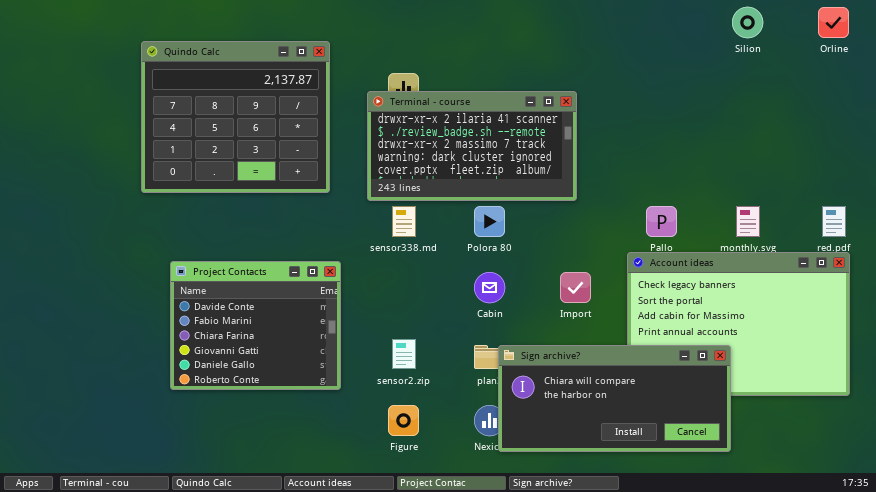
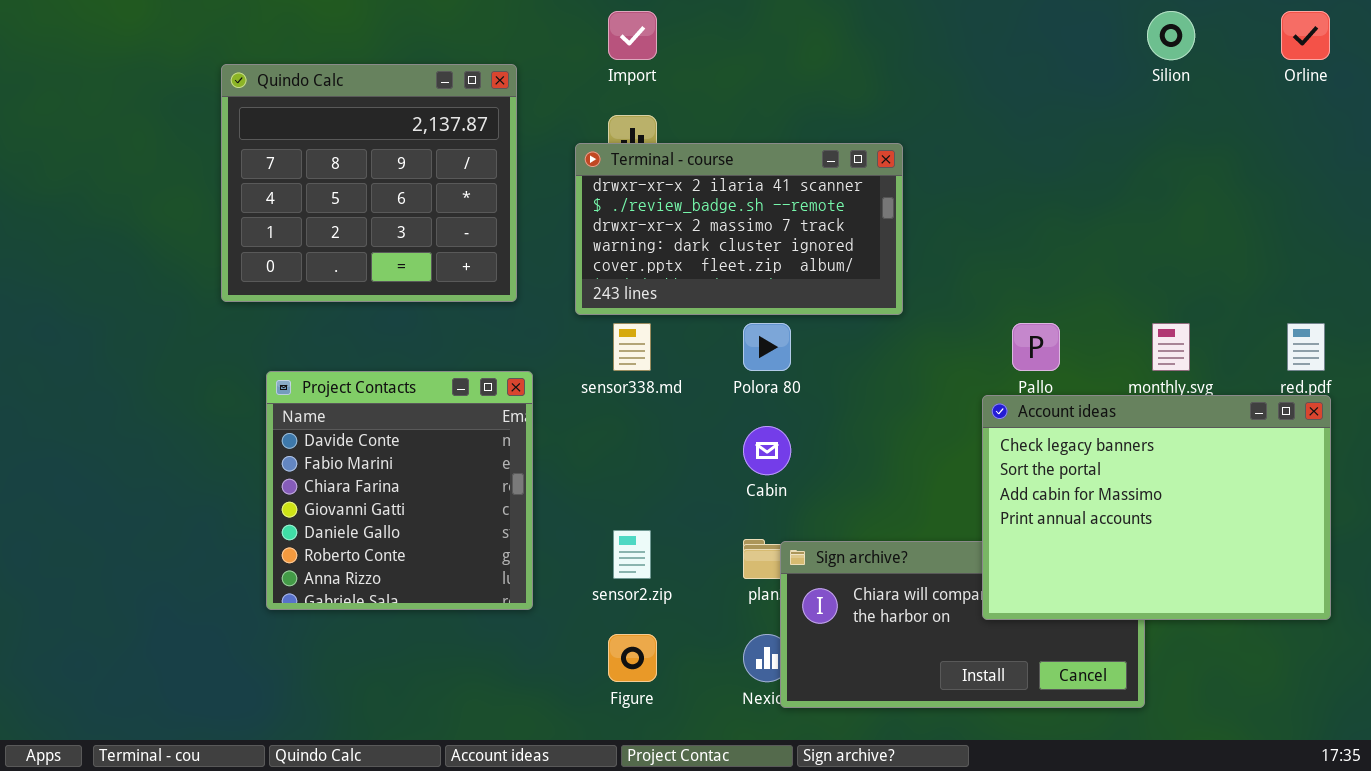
Account ideas: [627,252,850,396] -> [982,395,1331,620], raised
Project Contacts: [170,261,341,390] -> [266,371,533,610], resized
Import: [560,272,591,303] -> [608,11,657,60], moved

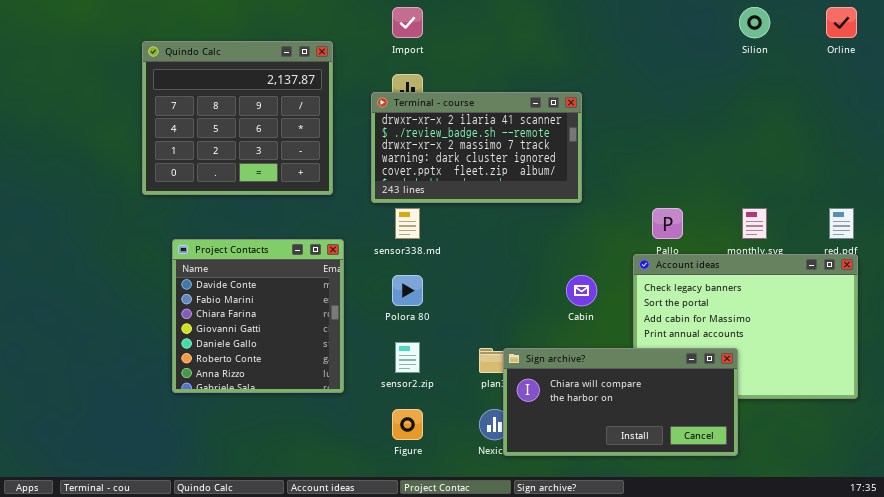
Polora 80: [743,323,791,371] -> [392,275,423,306], moved
Cabin: [743,426,791,475] -> [566,275,597,306], moved
Sign archive?: [780,541,1145,708] -> [503,348,738,456], raised

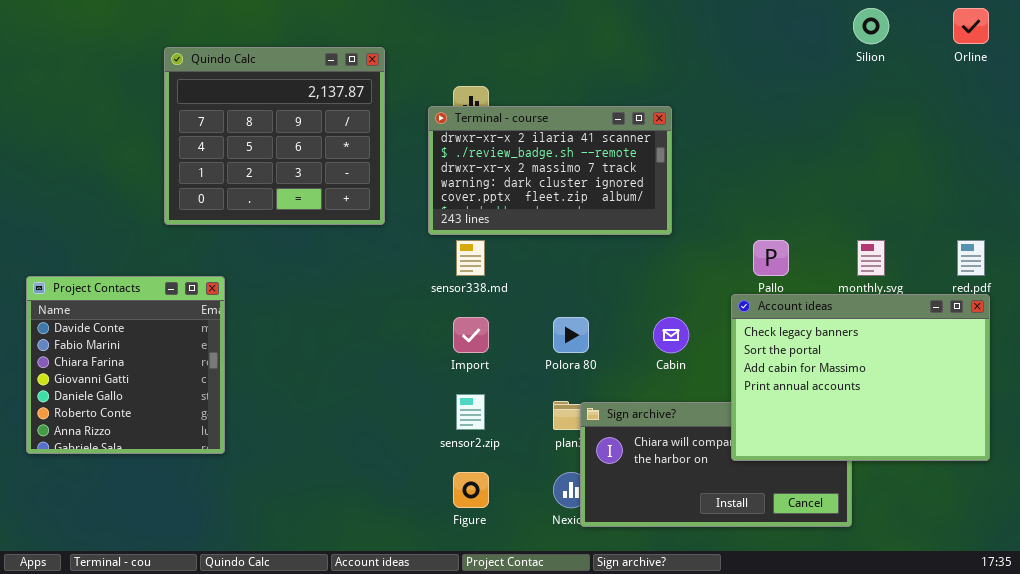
Import: [392,7,423,38] -> [453,317,489,353], moved
Project Contacts: [172,239,344,393] -> [26,276,225,454], moved
Account ideas: [633,254,858,399] -> [731,294,990,461], raised
Polora 80: [392,275,423,306] -> [553,317,589,353], moved

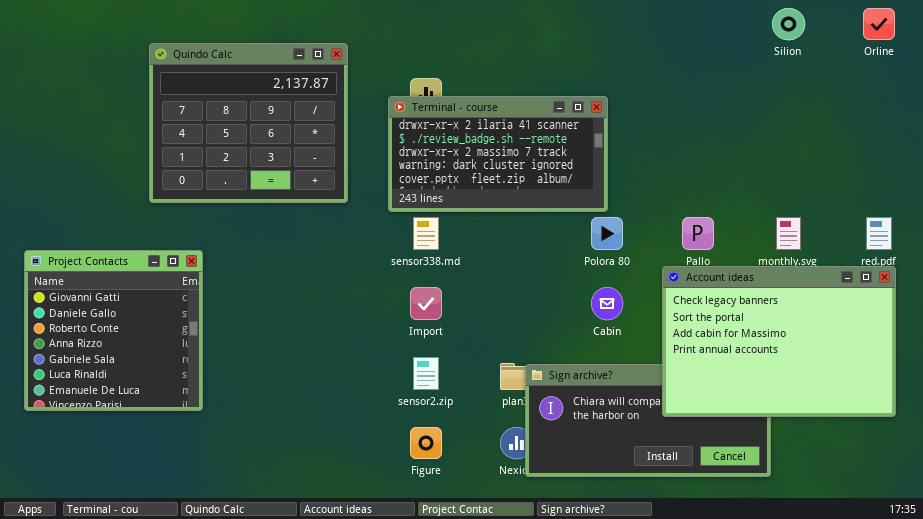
Project Contacts: [26,276,225,454] -> [24,250,203,411], scrolled down 3 rows
Polora 80: [553,317,589,353] -> [591,217,623,250], moved

